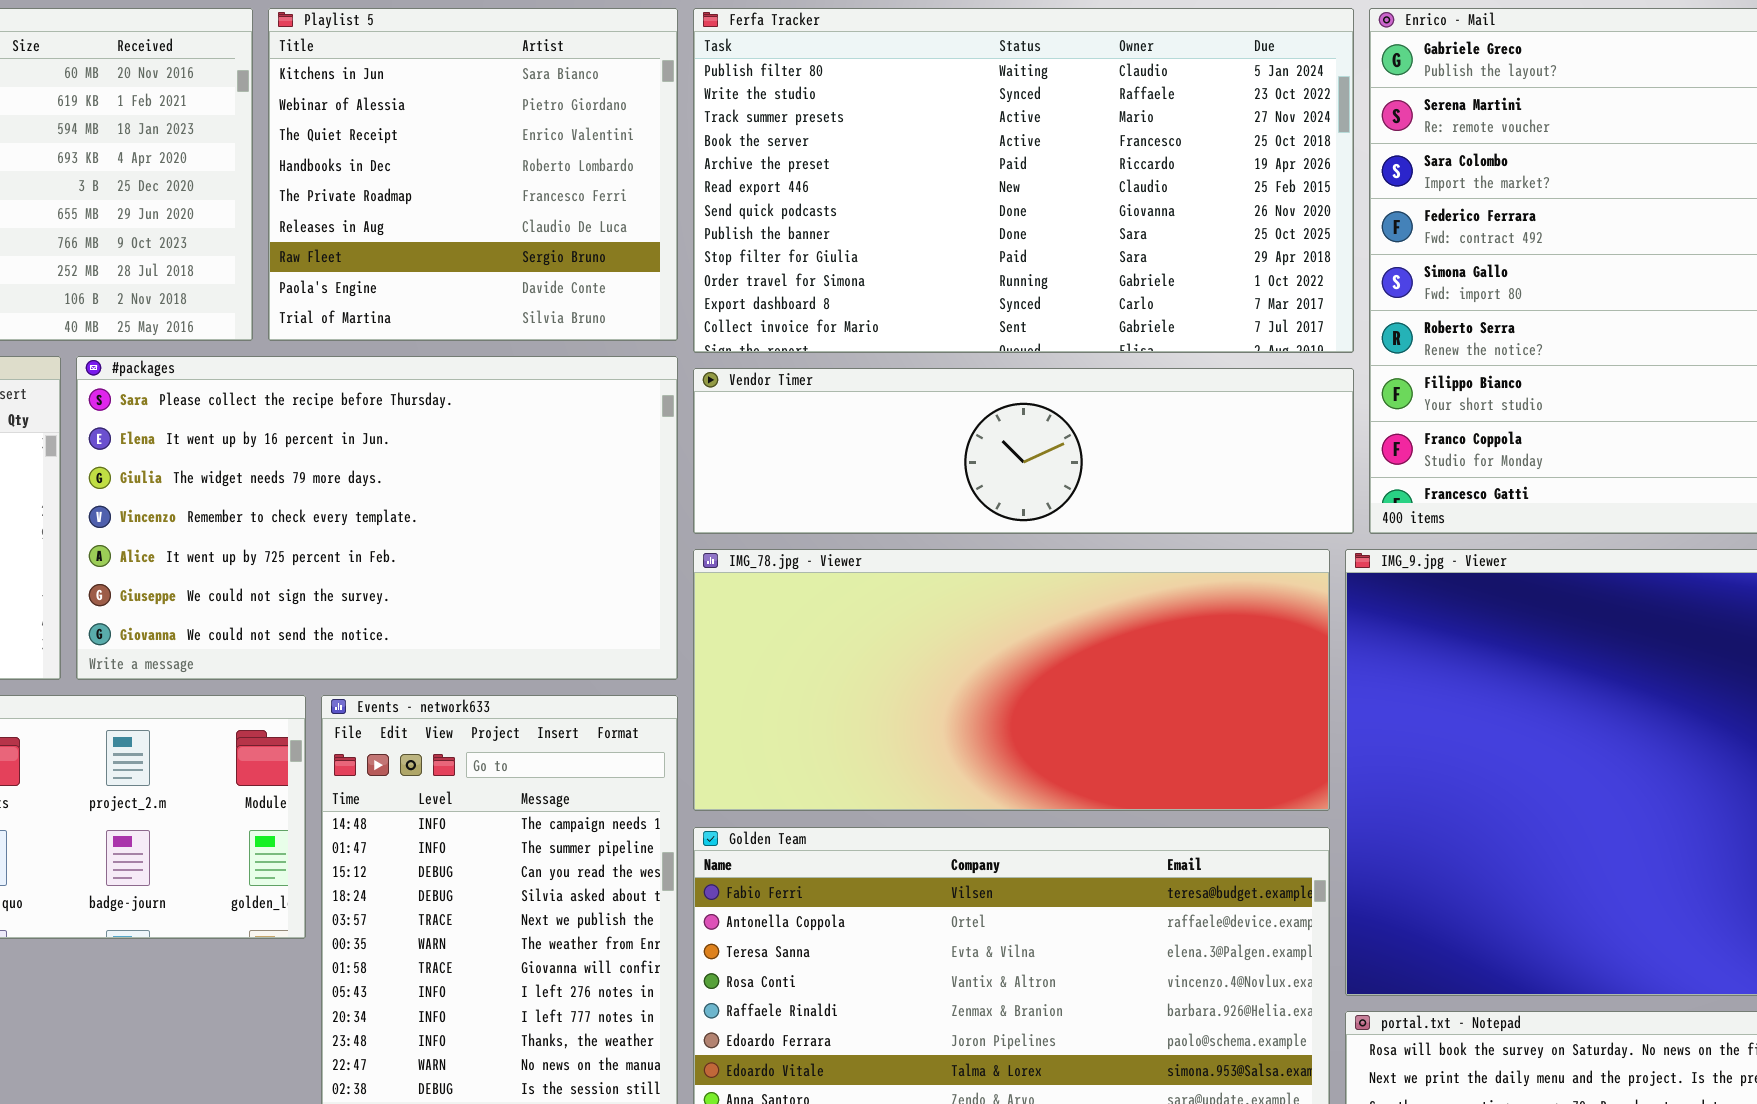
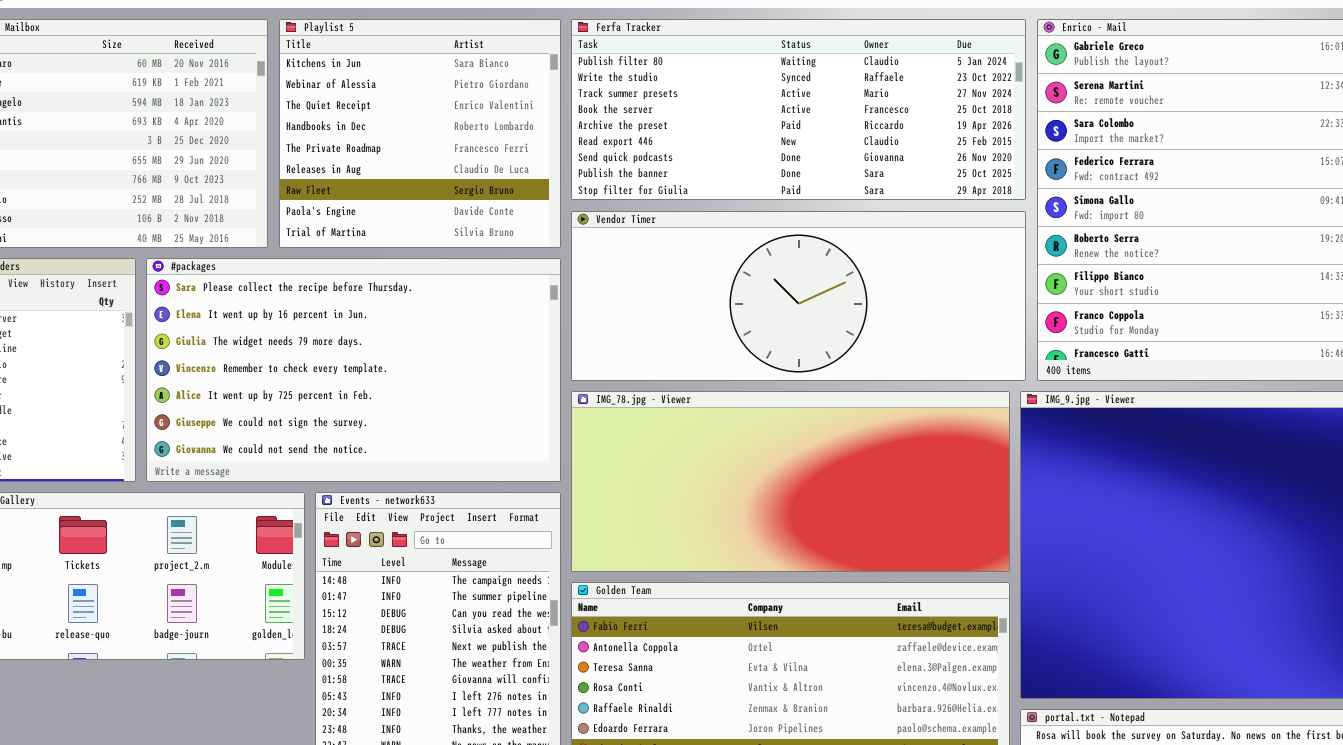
Ferfa Tracker: [693,8,1354,353] -> [571,19,1026,200], resized
Vendor Timer: [693,368,1354,534] -> [571,211,1026,381], resized

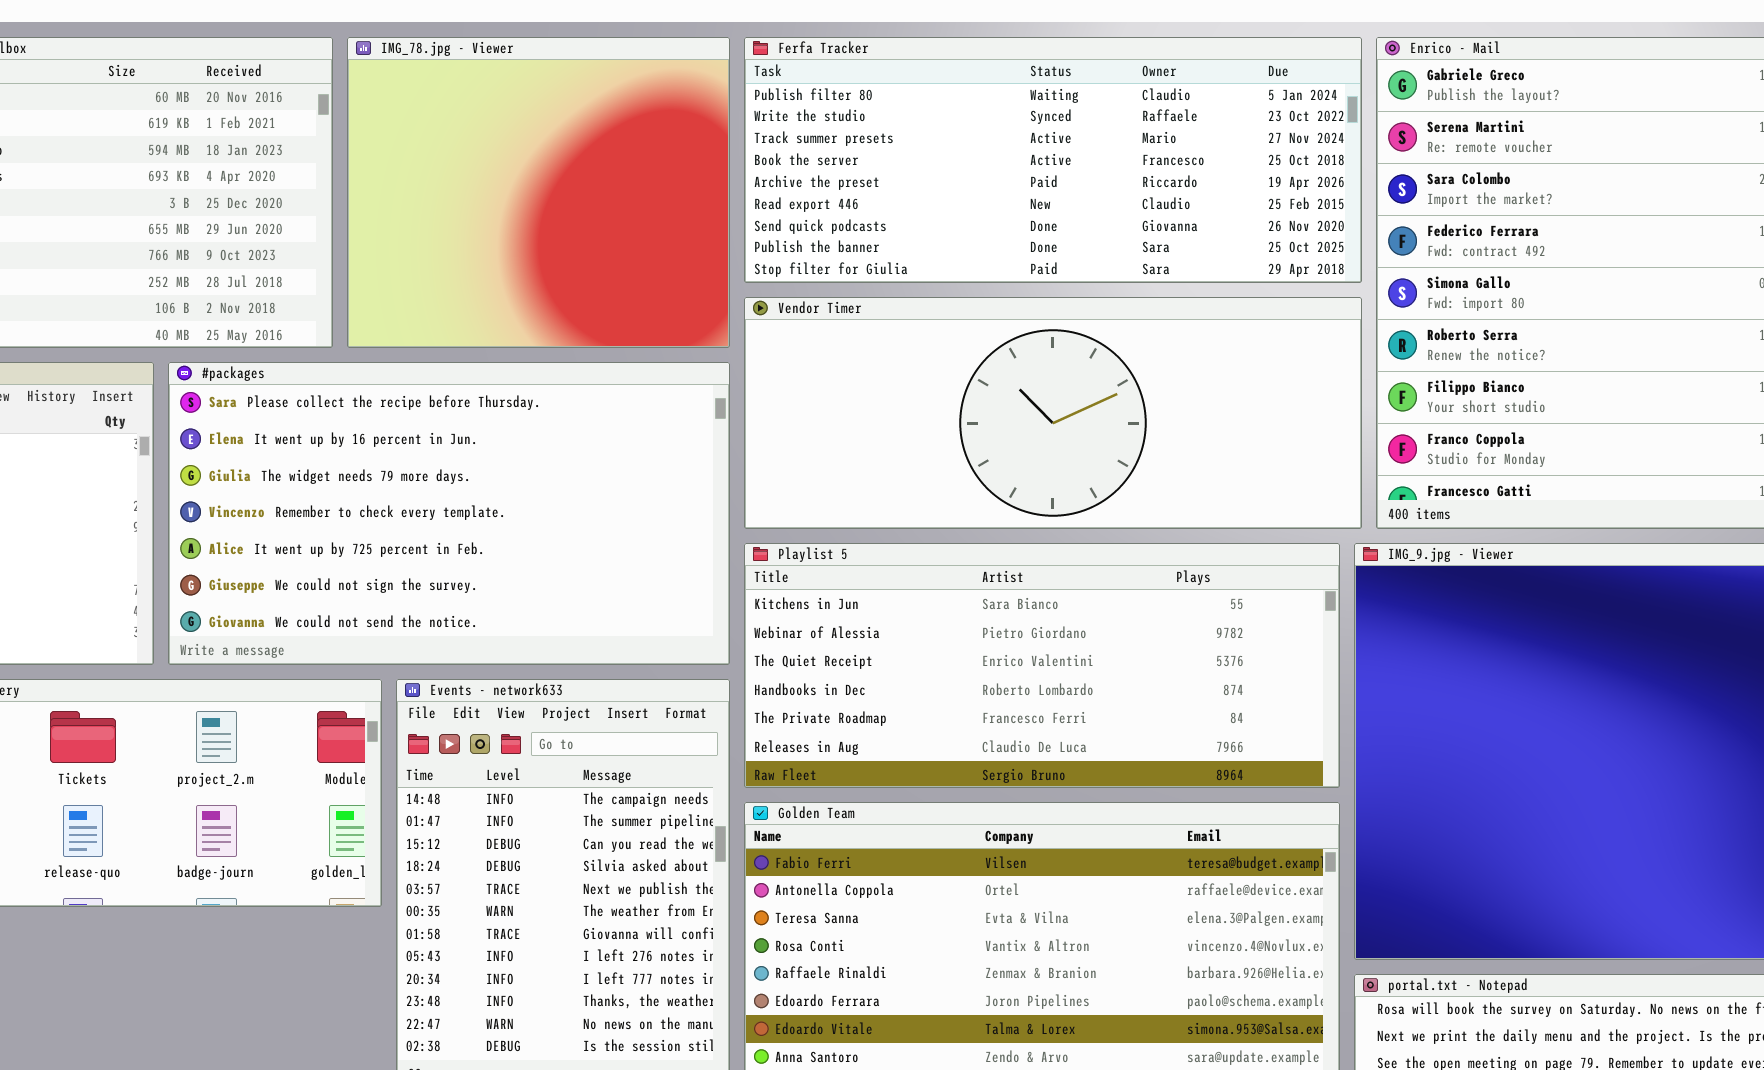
Playlist 5: [279,19,561,248] -> [744,543,1340,788], moved, resized
IMG_78.jpg - Viewer: [571,391,1010,572] -> [347,37,730,348], moved, resized

